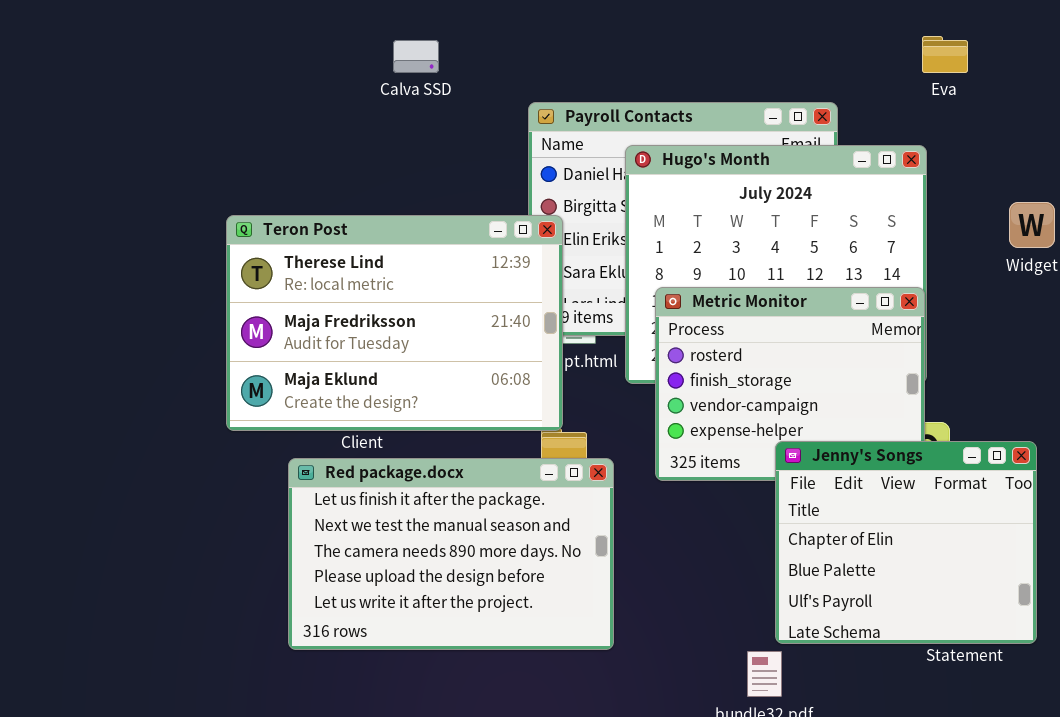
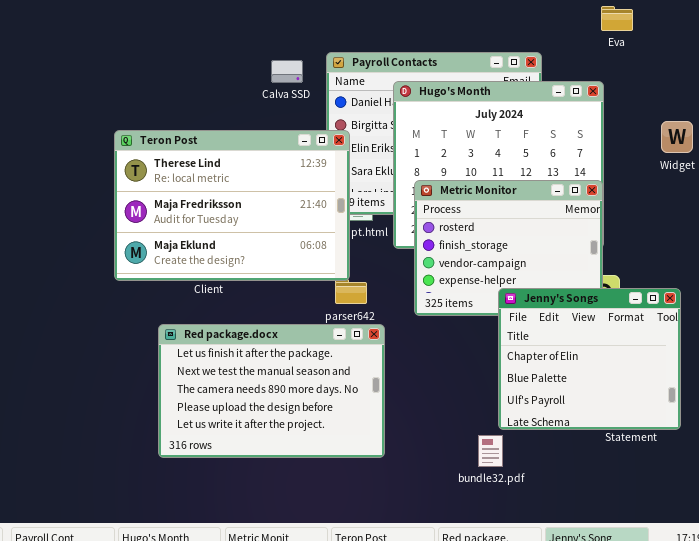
Calva SSD: [393,40,439,73] -> [271,60,303,83], moved
Red package.docx: [288,458,614,650] -> [158,324,385,458], moved

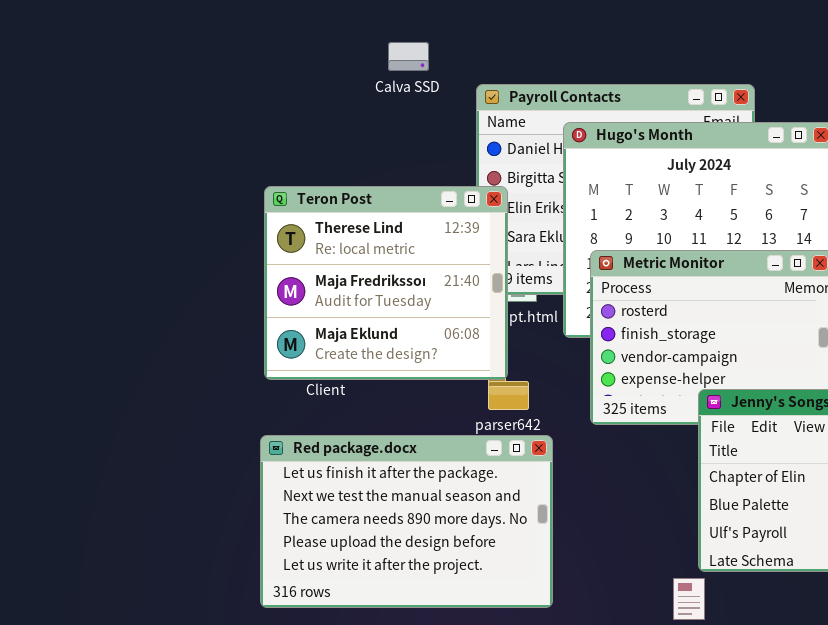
Calva SSD: [271,60,303,83] -> [388,42,429,71], moved
Teron Post: [114,130,350,281] -> [264,186,508,380], resized

